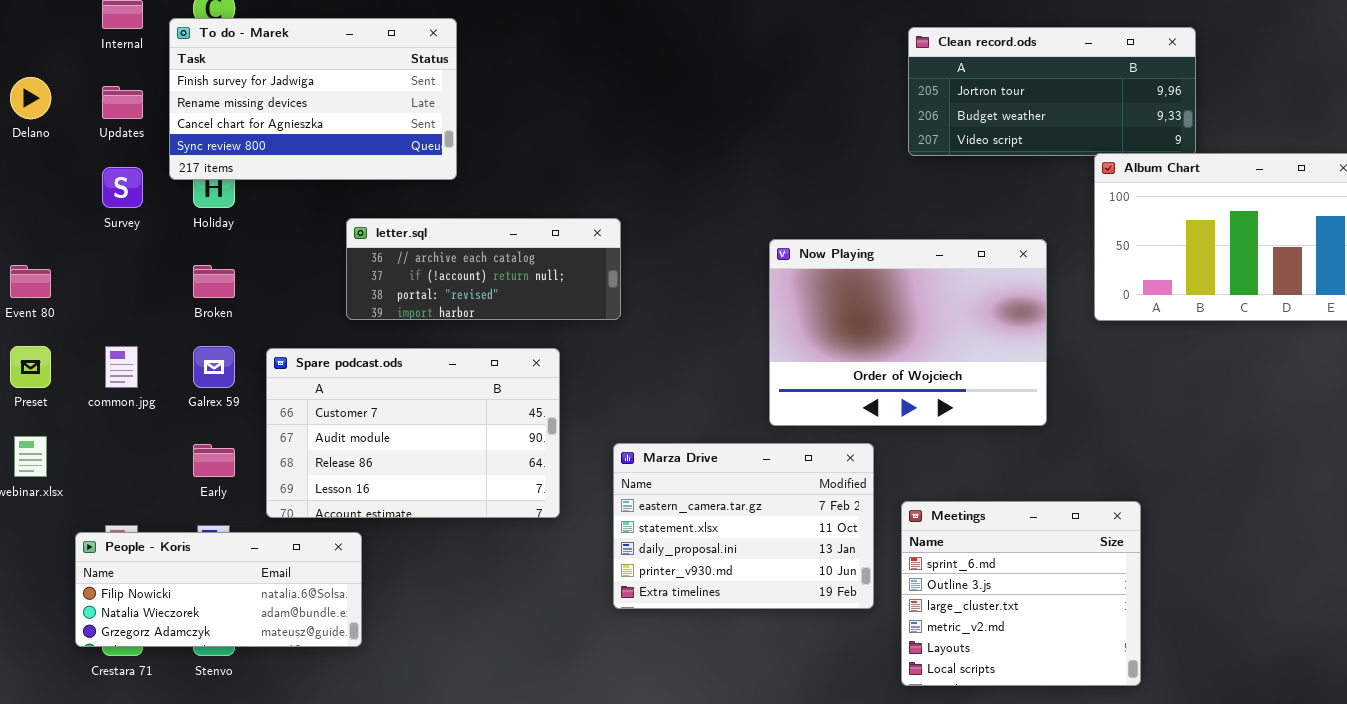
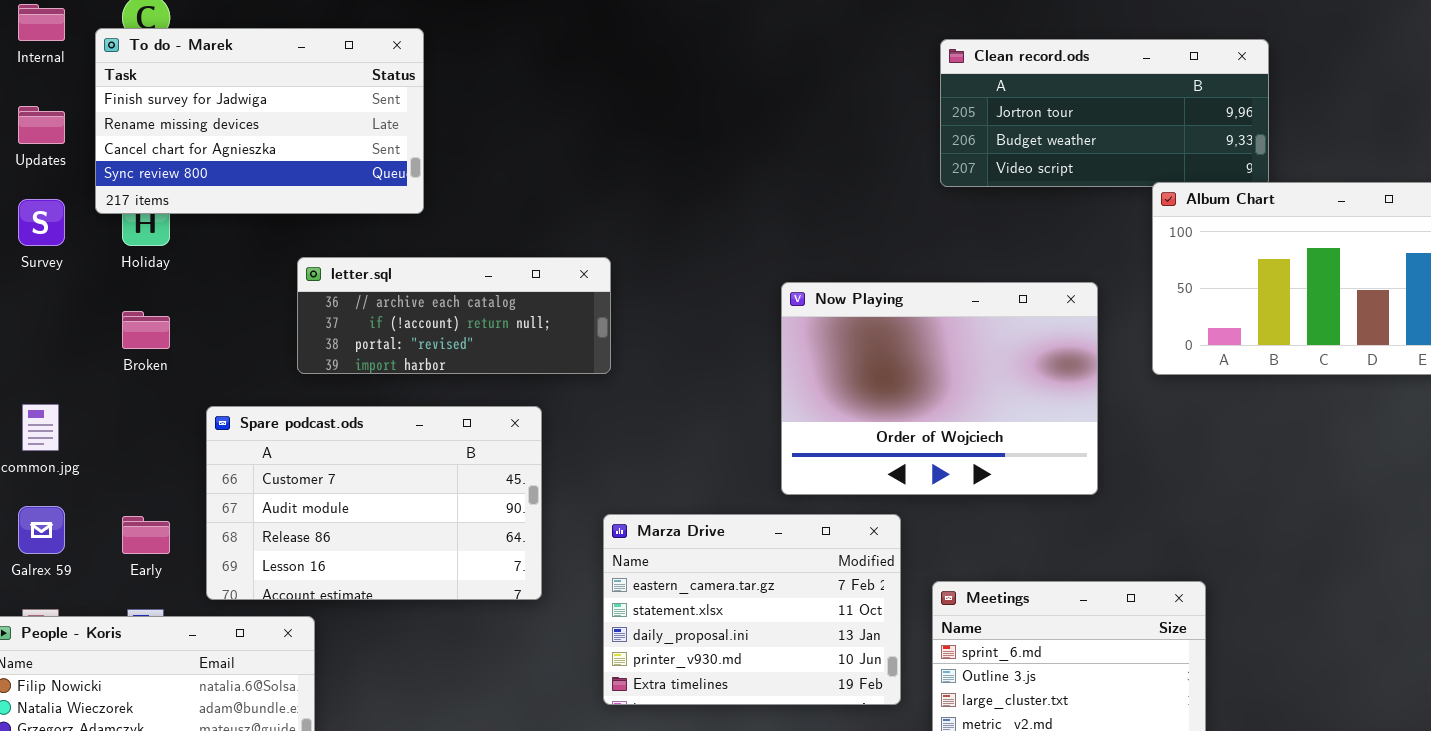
Galrex 59: [193,346,235,388] -> [18,506,65,554], moved

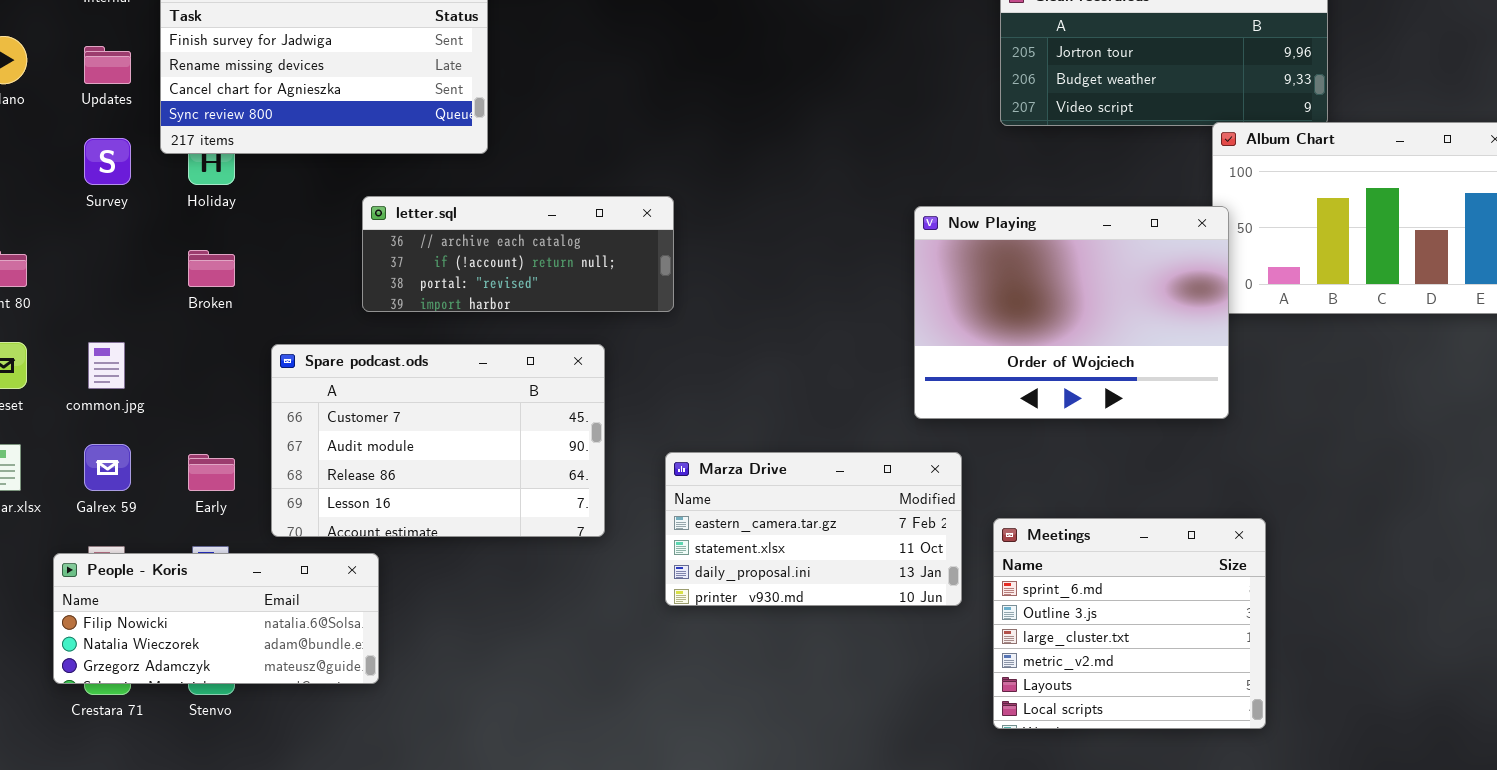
Now Playing: [781,282,1098,495] -> [914,206,1229,419], moved
Marza Drive: [603,514,901,705] -> [665,452,962,606], resized

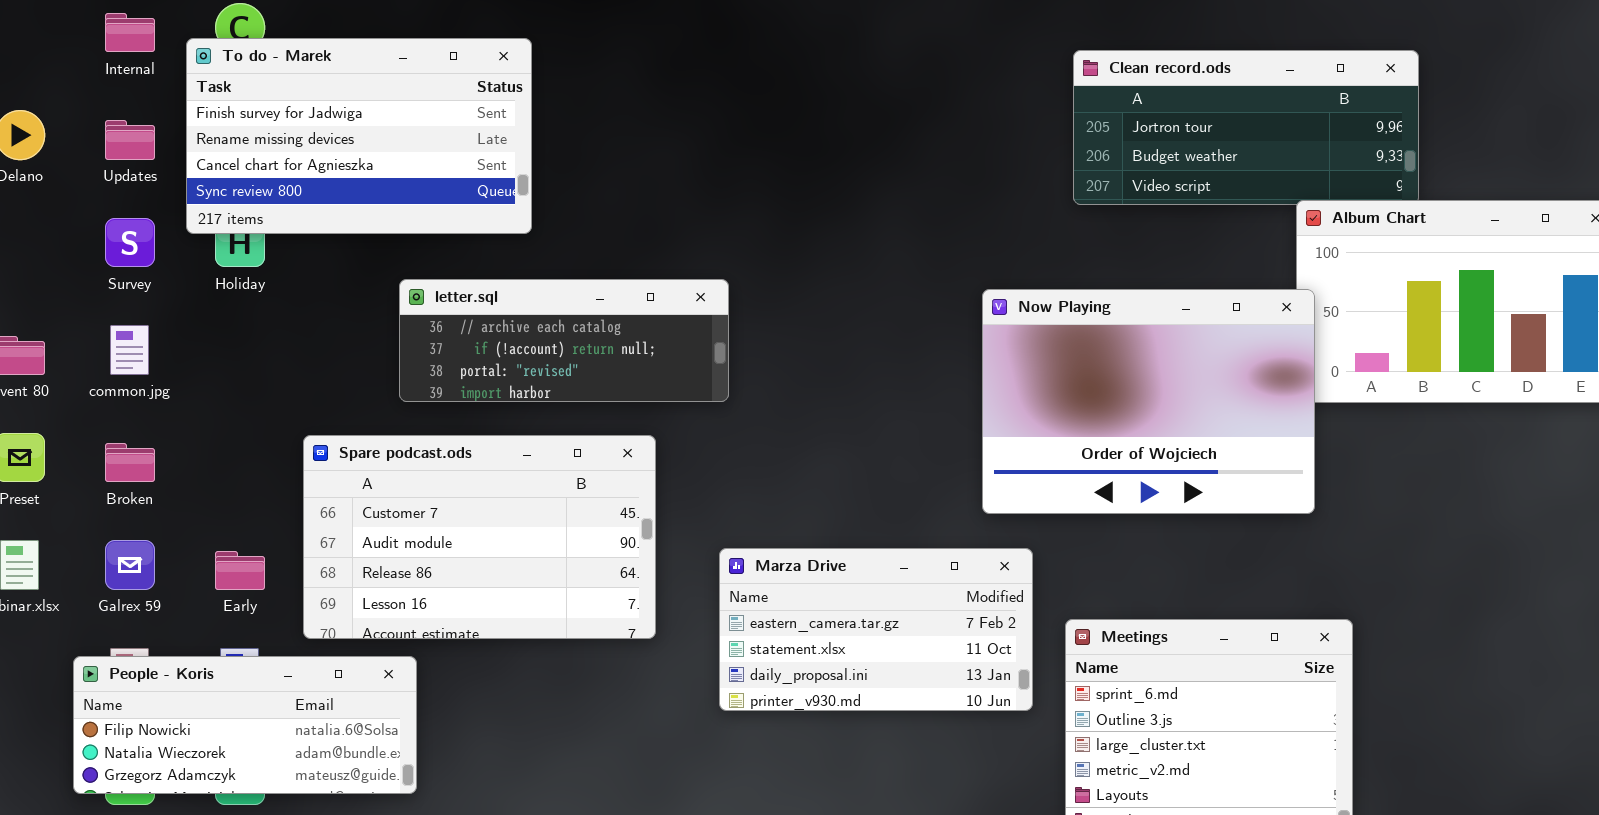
Broken: [188,250,235,287] -> [105,443,155,482], moved
common.jpg: [88,342,125,389] -> [110,325,149,375], moved

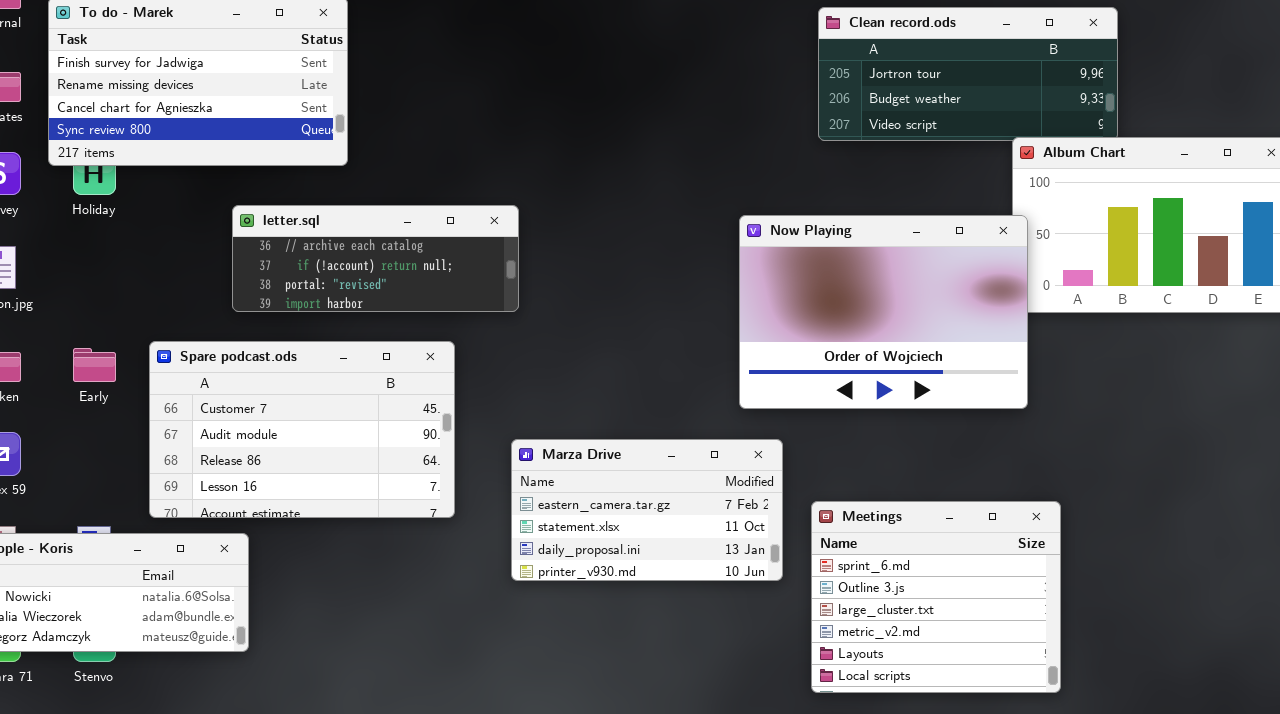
Early: [215,551,265,590] -> [73,348,116,382], moved

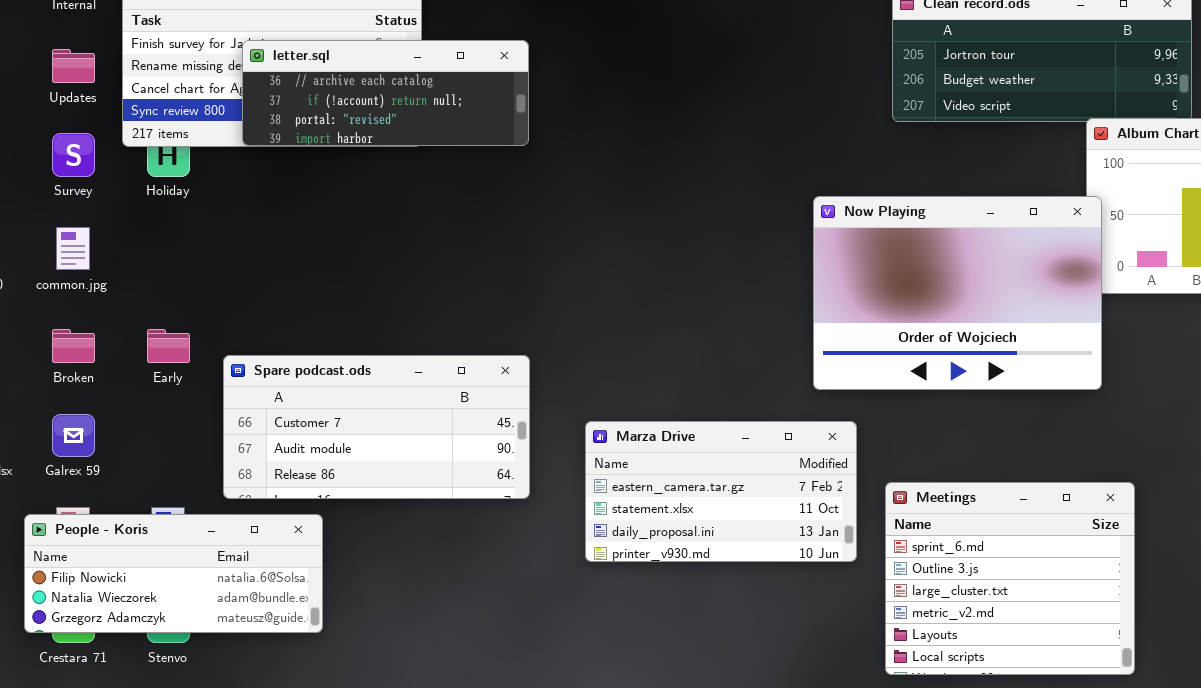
letter.sql: [232,205,519,312] -> [242,40,529,146], moved
Spare podcast.ods: [149,341,455,518] -> [223,355,530,499], resized

